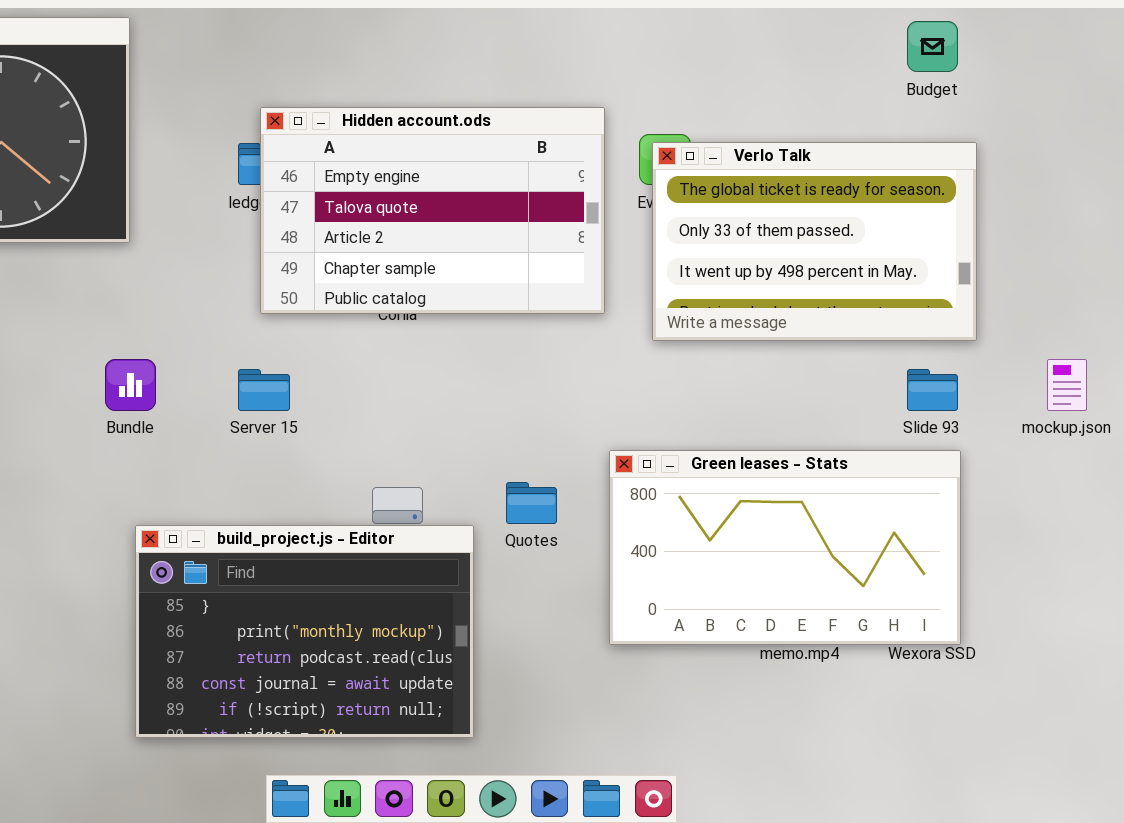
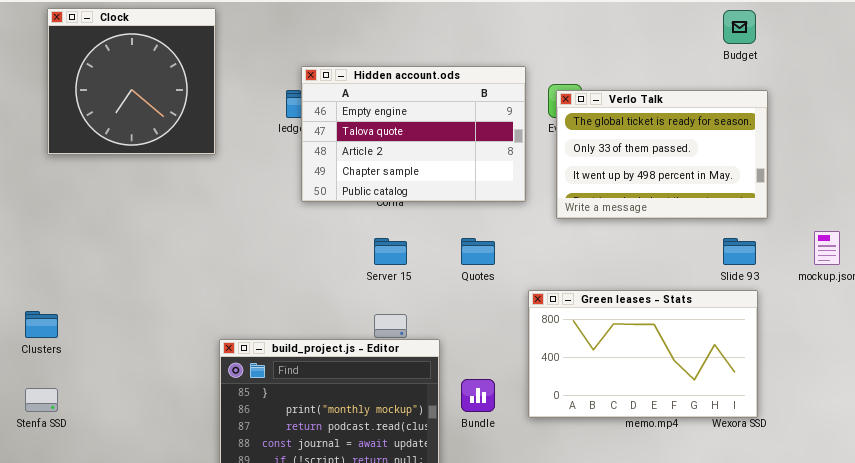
Bundle: [105,359,156,411] -> [461,379,495,412], moved
Server 15: [238,369,290,411] -> [374,238,407,265], moved
Quotes: [506,482,557,524] -> [461,238,495,265], moved

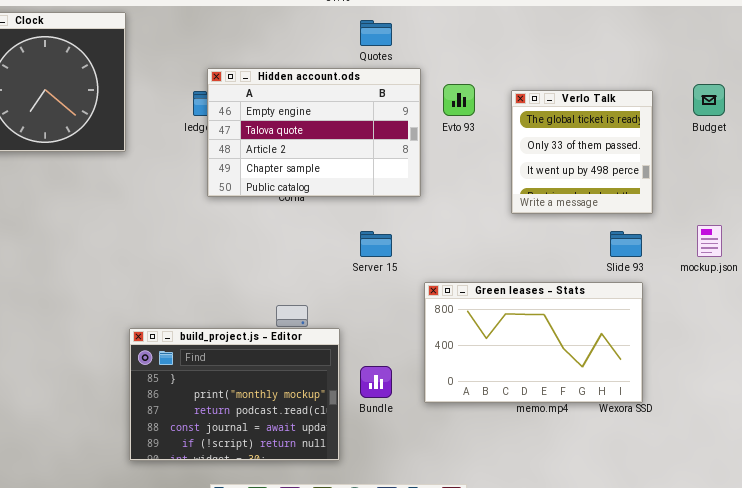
Budget: [723,10,756,44] -> [693,84,725,116], moved
Verlo Talk: [556,90,768,219] -> [511,90,653,214], resized
Server 15: [374,238,407,265] -> [360,231,392,257], moved
Quotes: [461,238,495,265] -> [360,20,392,46], moved

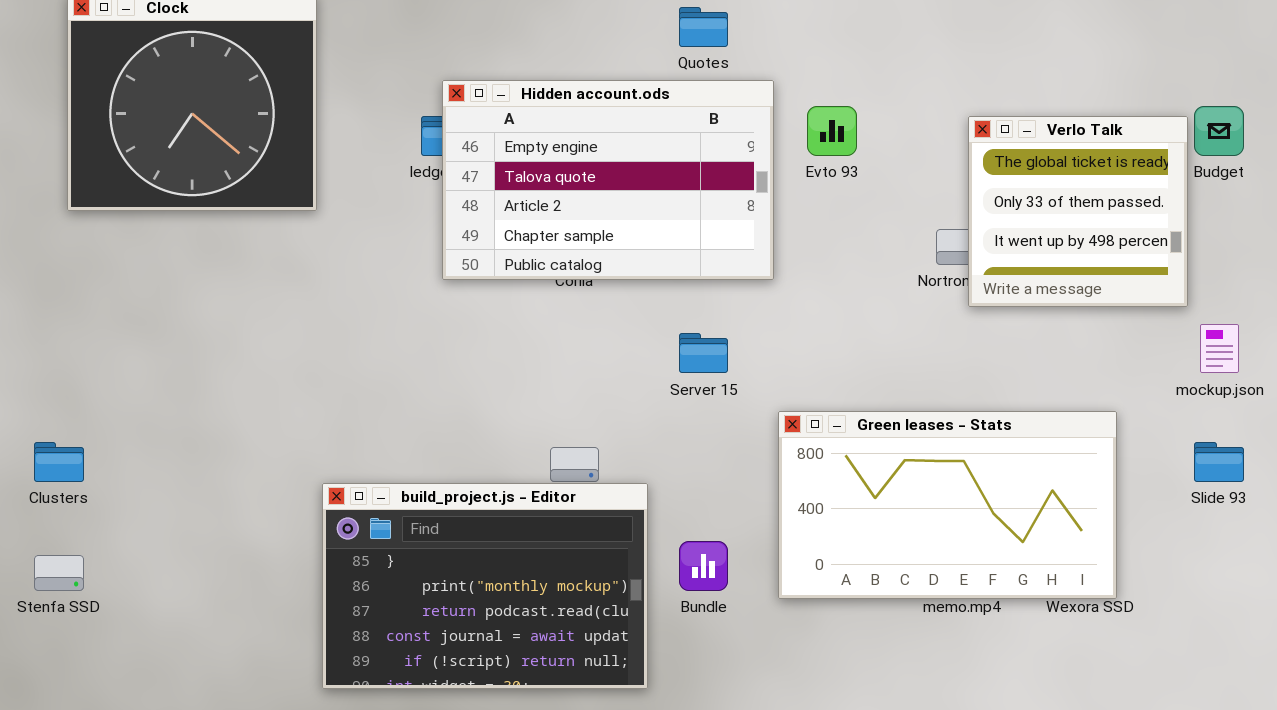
Verlo Talk: [511,90,653,214] -> [968,116,1188,307], moved
Slide 93: [610,231,642,257] -> [1194,442,1244,482], moved

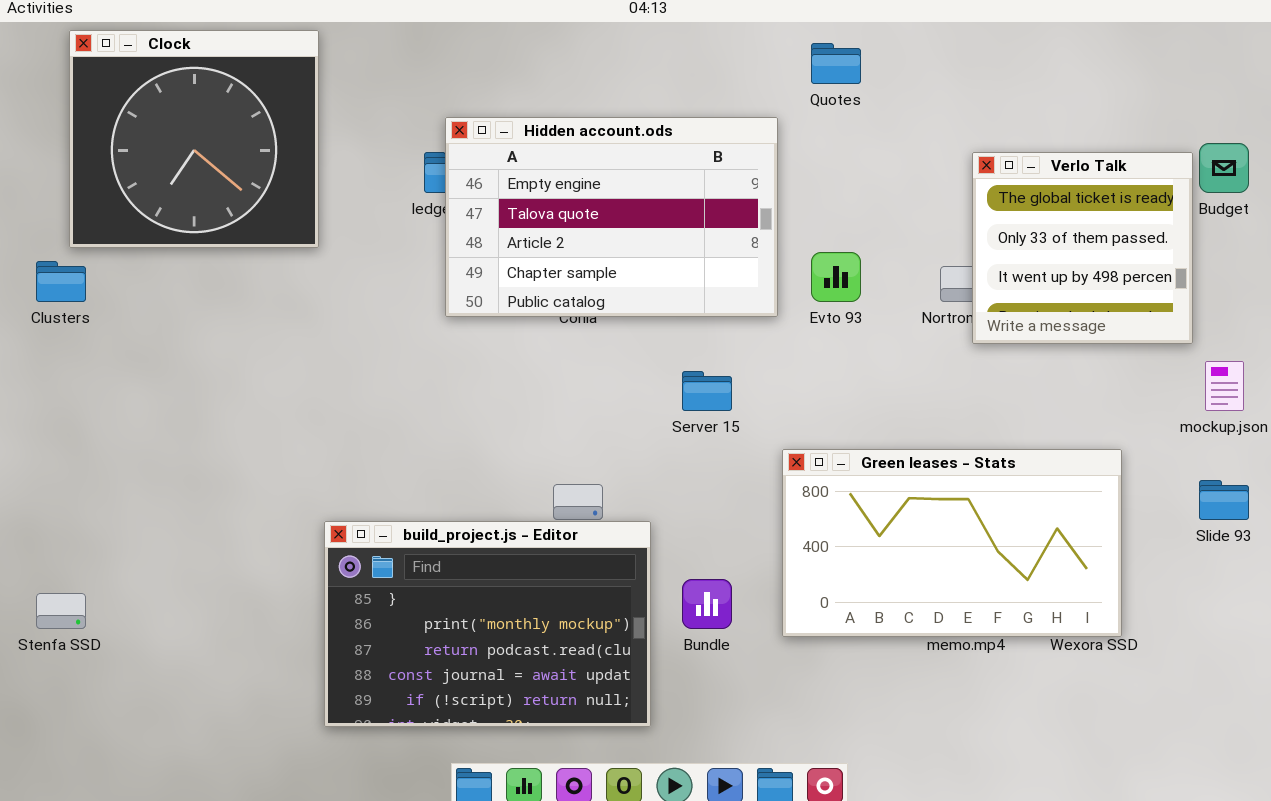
Quotes: [679,7,728,47] -> [811,43,861,84], moved
Evto 93: [807,106,857,156] -> [811,252,861,302], moved
Clusters: [34,442,84,482] -> [36,261,86,302], moved

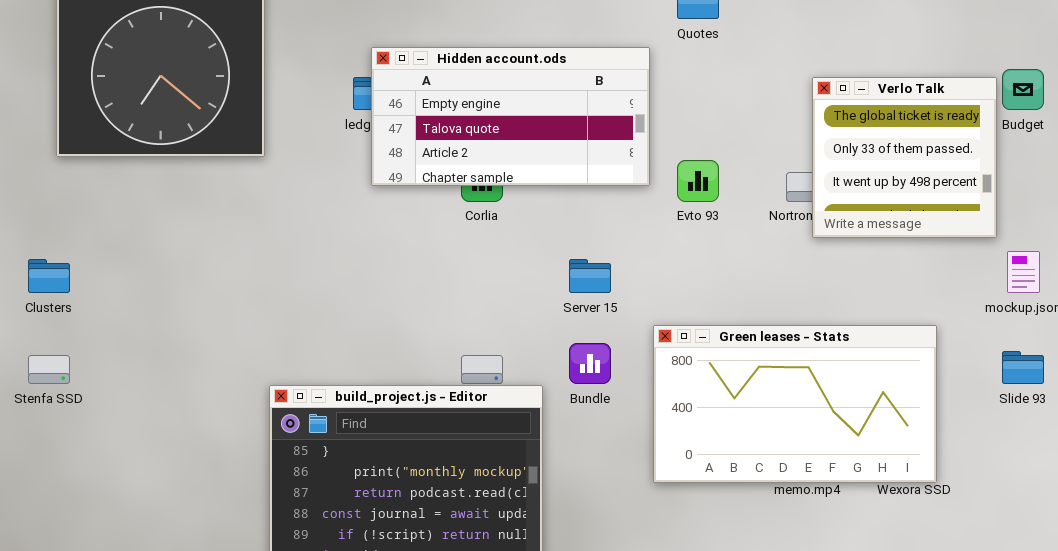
Hidden account.ods: [445,117,778,317] -> [371,47,650,186], resized
Clusters: [36,261,86,302] -> [28,259,70,293], moved
Bundle: [682,579,732,629] -> [569,343,611,384], moved
Stenfa SSD: [36,593,86,629] -> [28,355,70,384], moved

